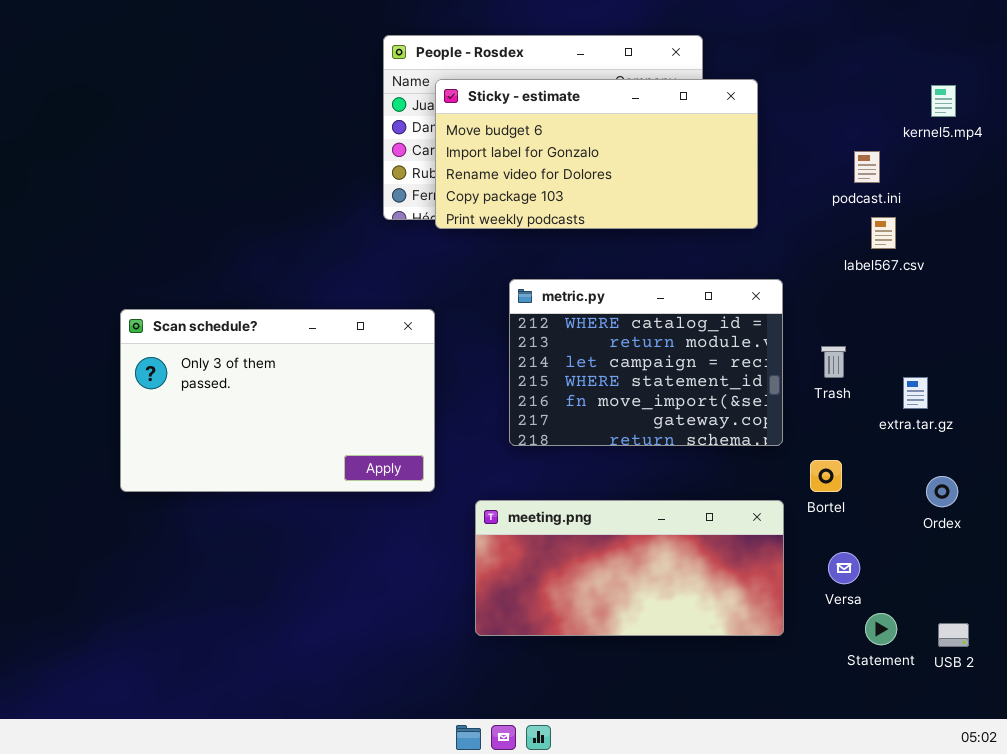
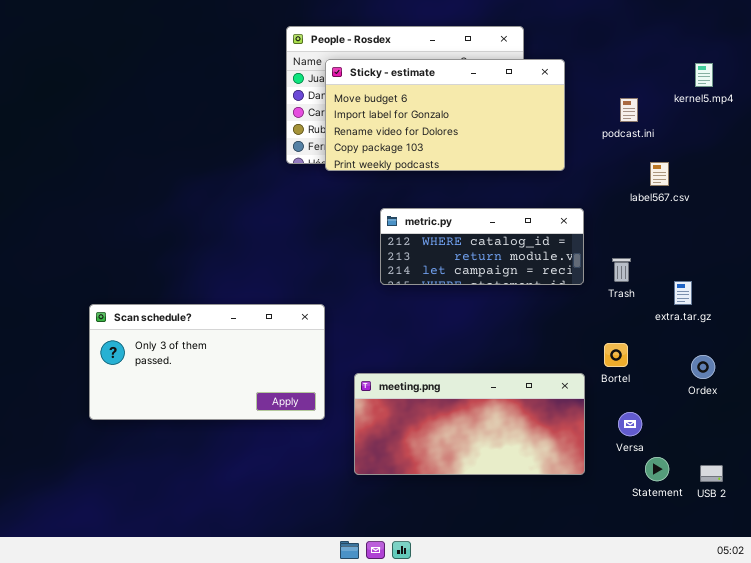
podcast.ini: [854,151,880,183] -> [620,98,638,122], moved
metric.py: [509,279,783,446] -> [380,208,584,285], resized
Scan schedule?: [120,309,435,492] -> [89,304,325,420], moved, resized

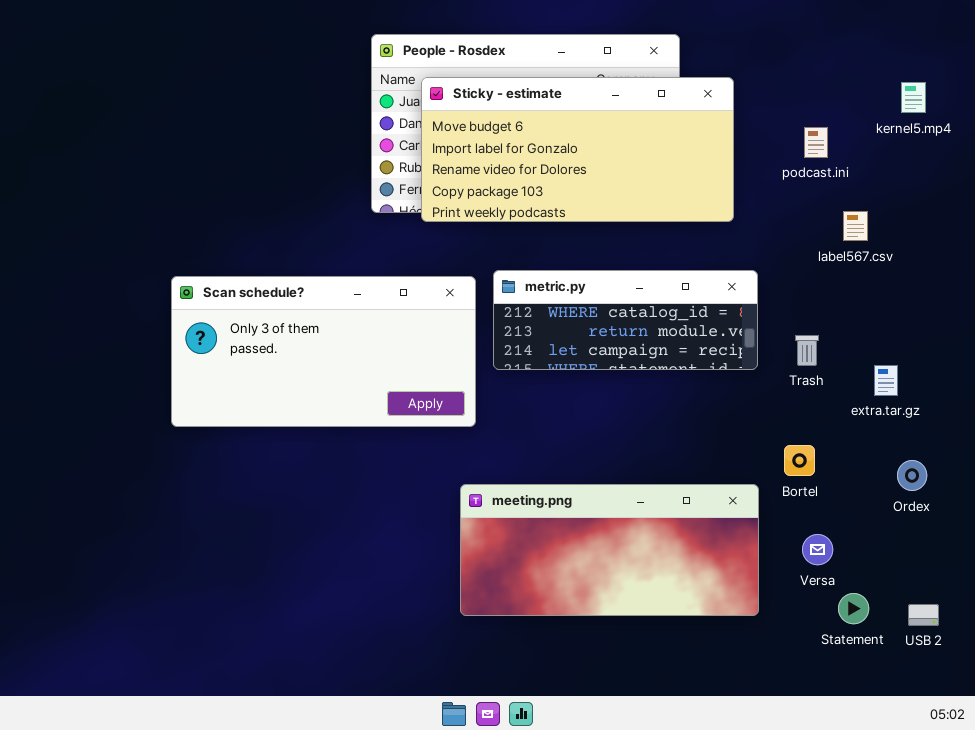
Scan schedule?: [89,304,325,420] -> [171,276,476,427], moved

